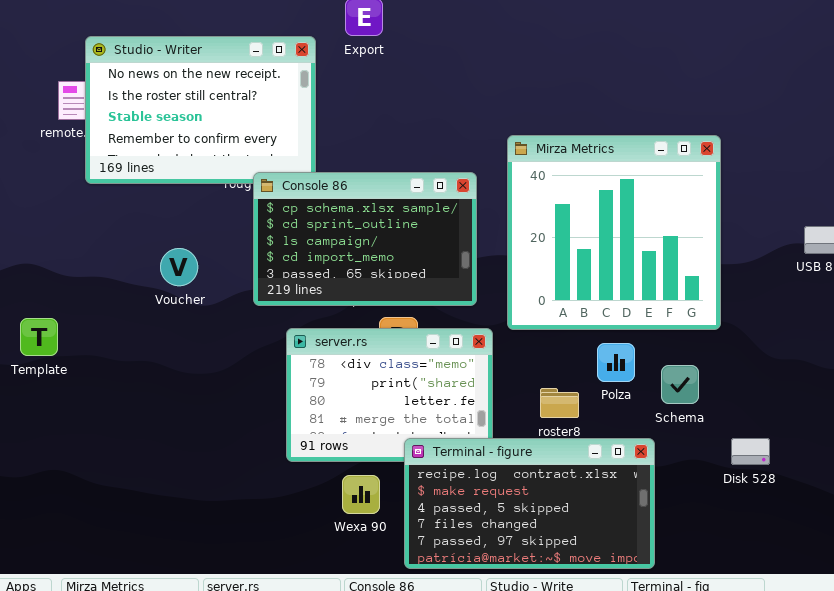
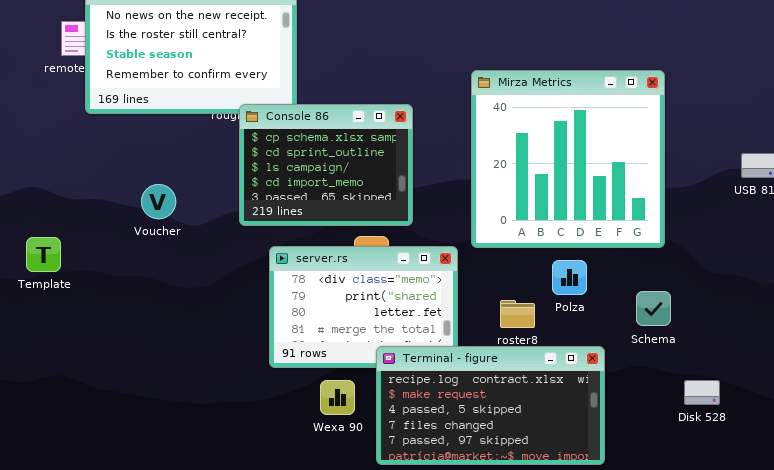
Console 86: [253,172,477,306] -> [239,104,413,226], resized
Voucher: [160,248,198,286] -> [141,184,176,219], moved
Schema: [661,365,699,404] -> [636,291,671,326], moved
Disk 528: [731,438,770,465] -> [684,380,720,405], moved

